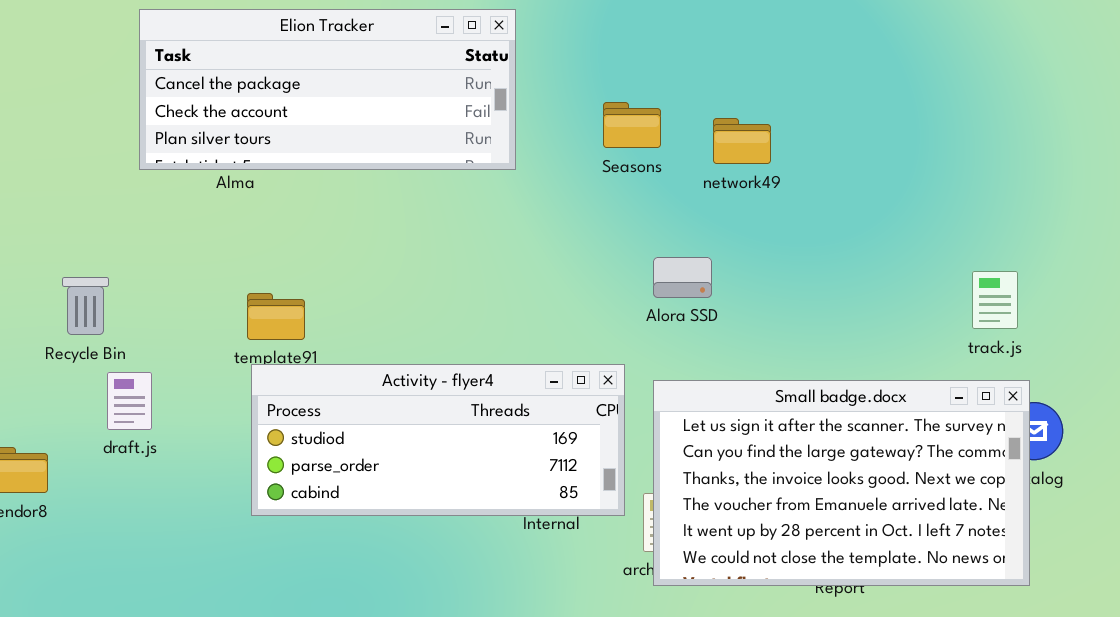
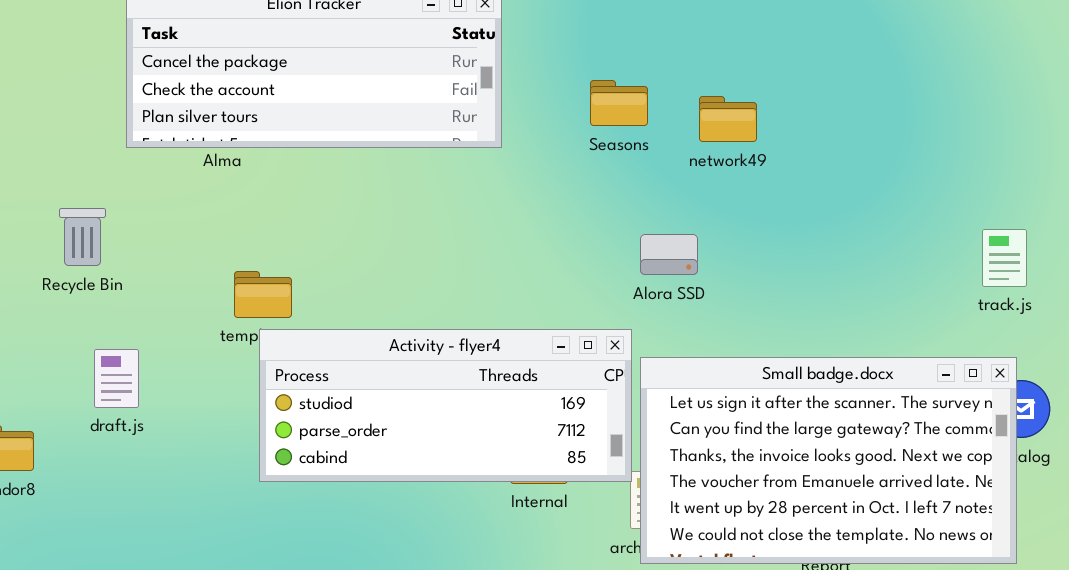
track.js: [972,271,1018,329] -> [982,229,1027,287], moved
Recycle Bin: [62,277,109,335] -> [59,208,106,266], moved
Activity - flyer4: [251,364,625,516] -> [259,329,632,482], moved

